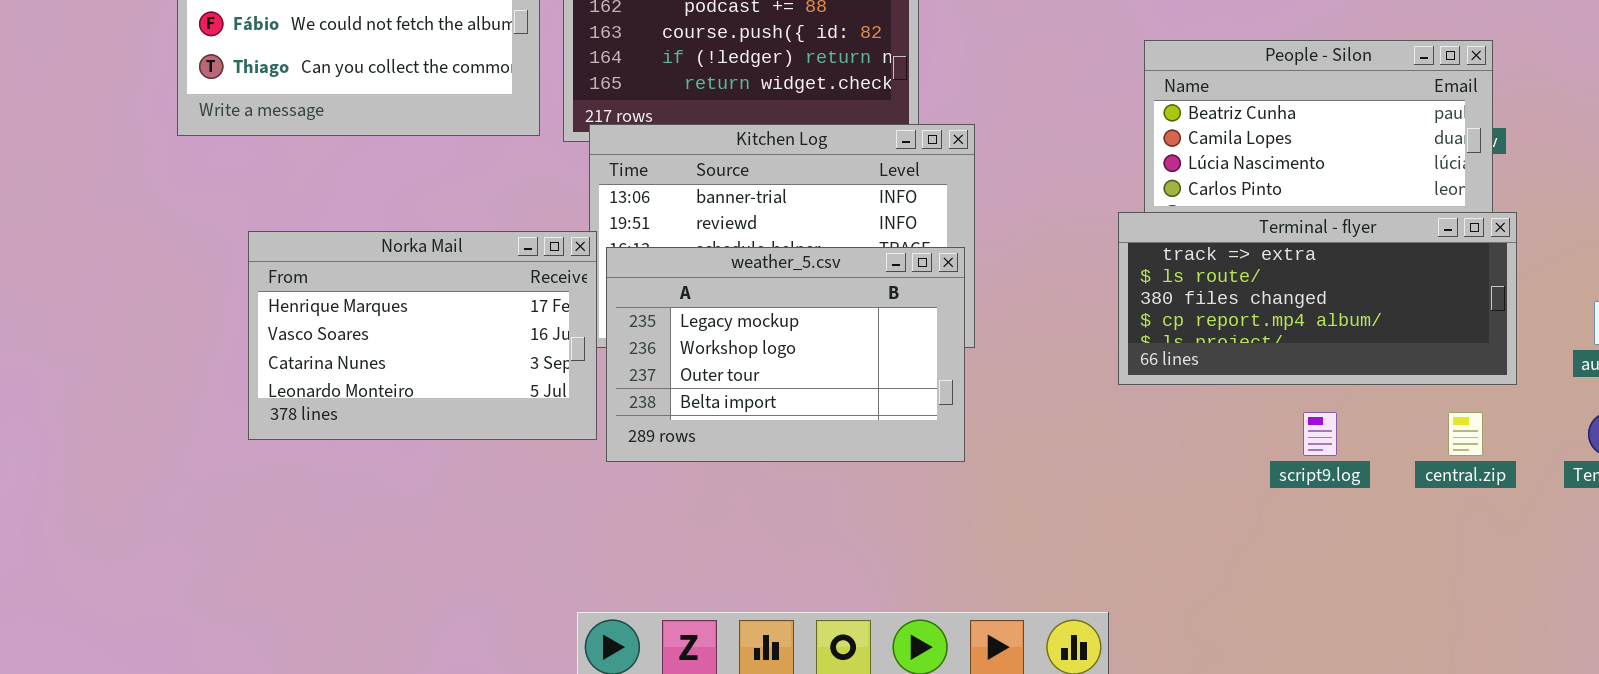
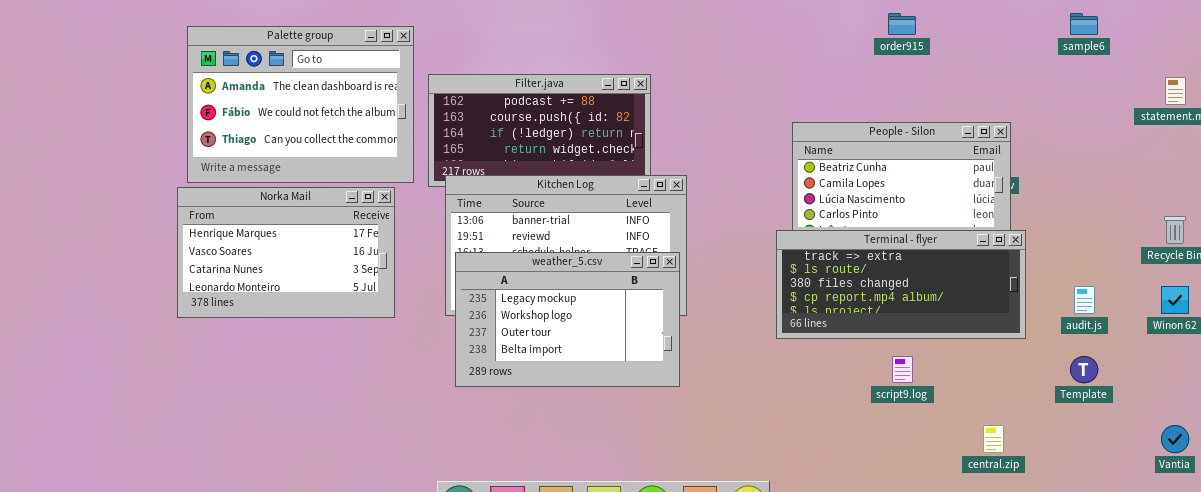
Norka Mail: [248,231,597,440] -> [177,187,395,318], moved
central.zip: [1448,412,1483,456] -> [983,425,1004,453], moved

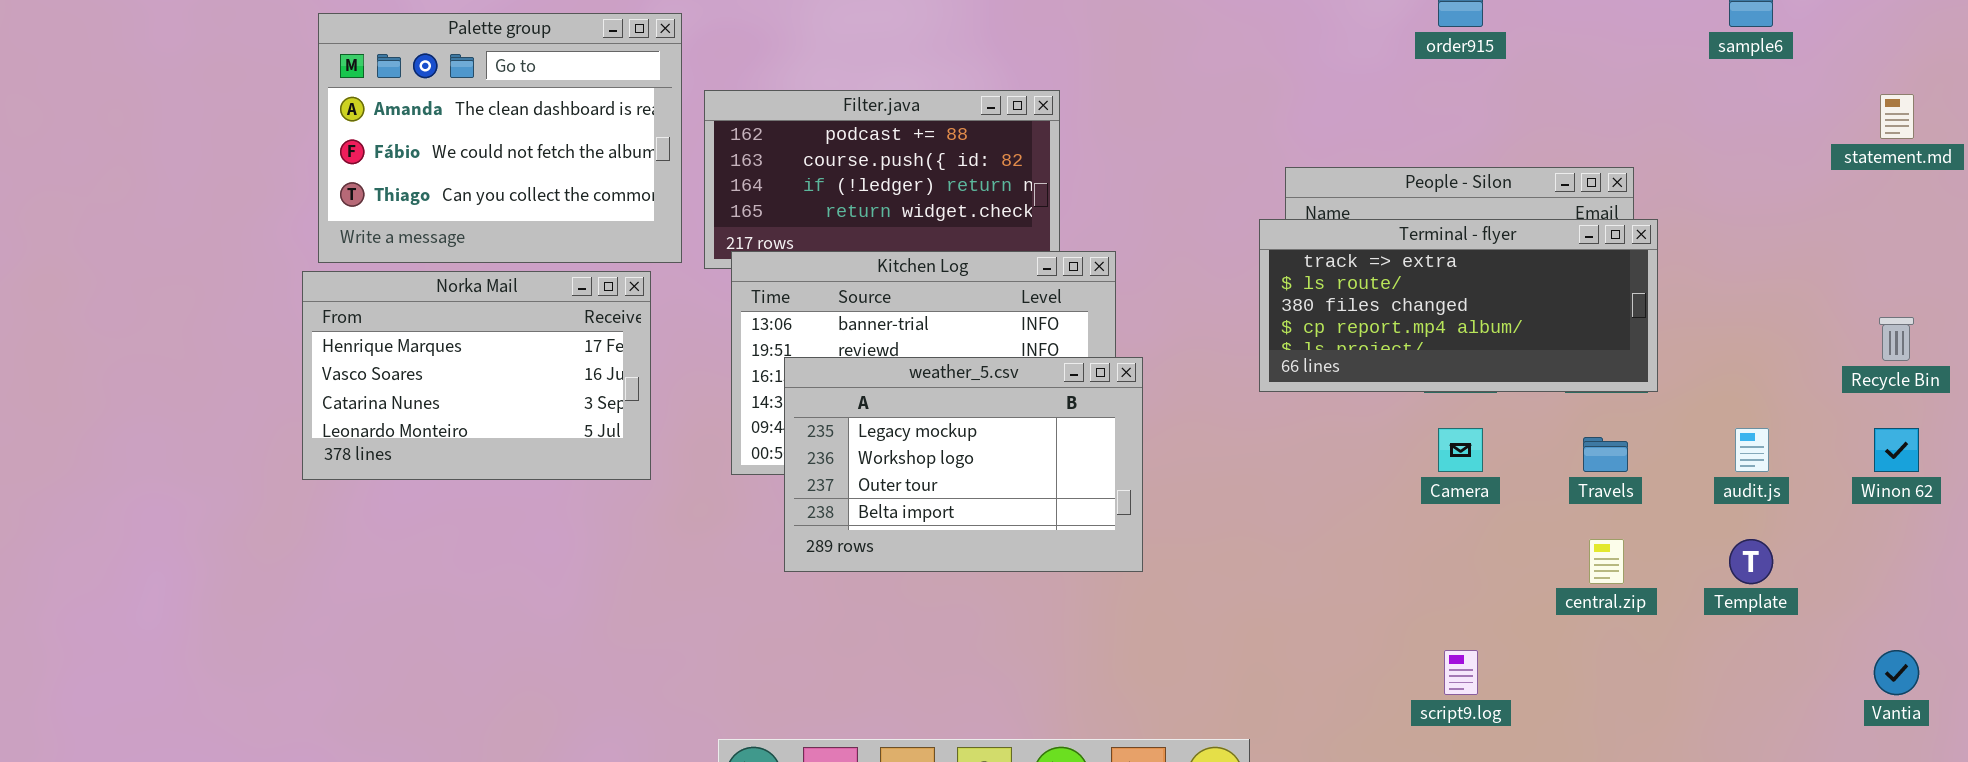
Terminal - flyer: [776,230,1026,339] -> [1259,219,1658,392], moved
weather_5.csv: [455,252,680,387] -> [784,357,1143,572], moved
script9.log: [892,356,913,383] -> [1444,650,1478,695], moved
central.zip: [983,425,1004,453] -> [1589,539,1624,584], moved

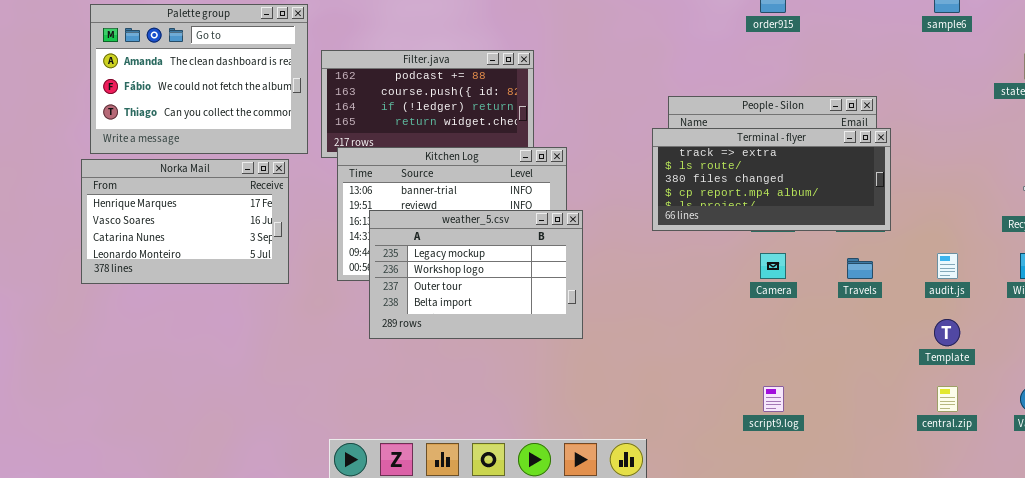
central.zip: [1589,539,1624,584] -> [937,386,958,412], moved

